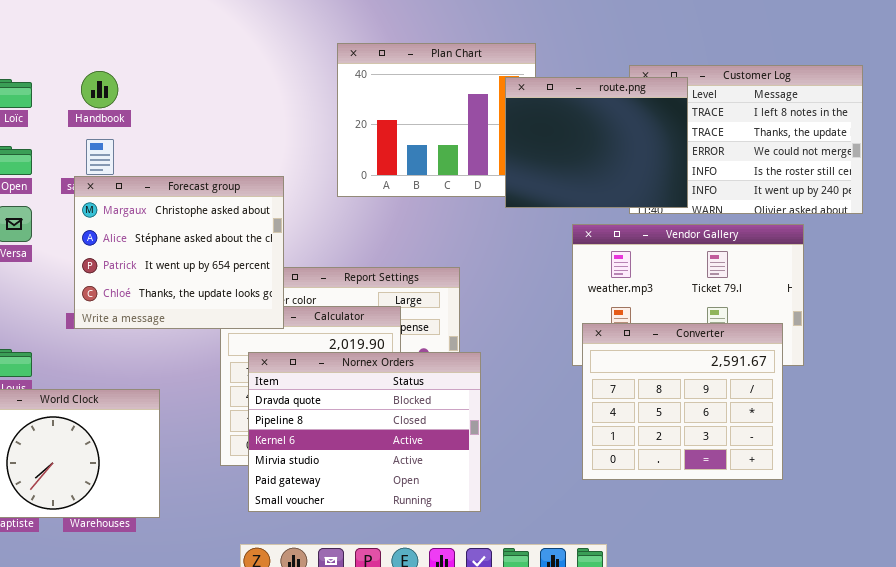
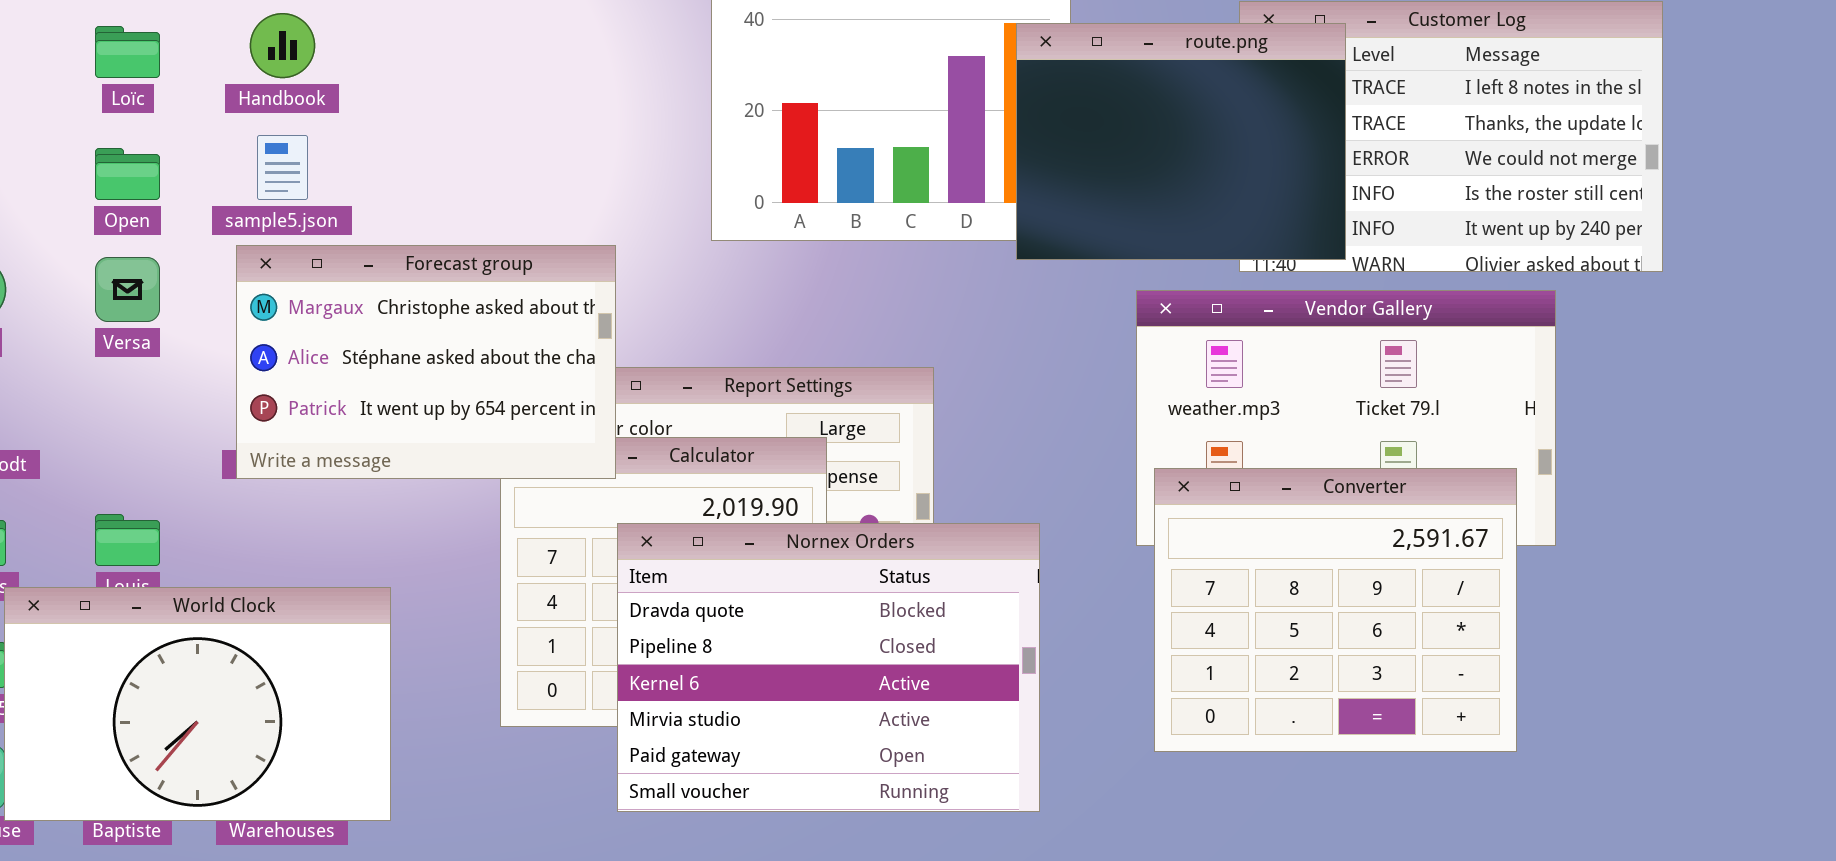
Forecast group: [74,176,284,329] -> [236,245,616,479], resized
Nornex Orders: [248,352,481,512] -> [617,523,1040,812], moved

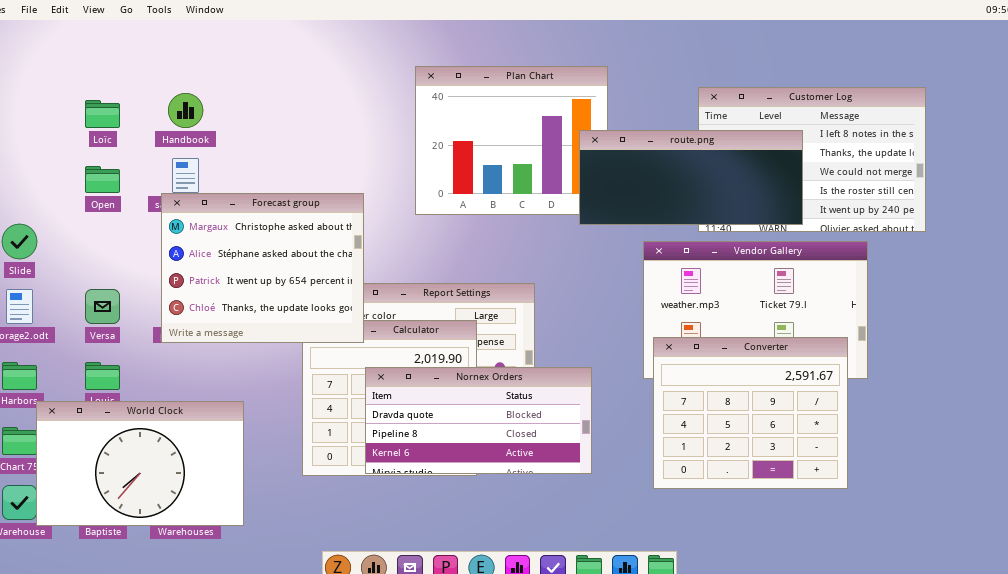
route.png: [1016,23,1346,260] -> [579,130,803,225], resized
Forecast group: [236,245,616,479] -> [161,193,364,343], resized
Versa: [95,257,160,322] -> [85,289,120,324], moved
Nornex Orders: [617,523,1040,812] -> [365,367,592,474], resized

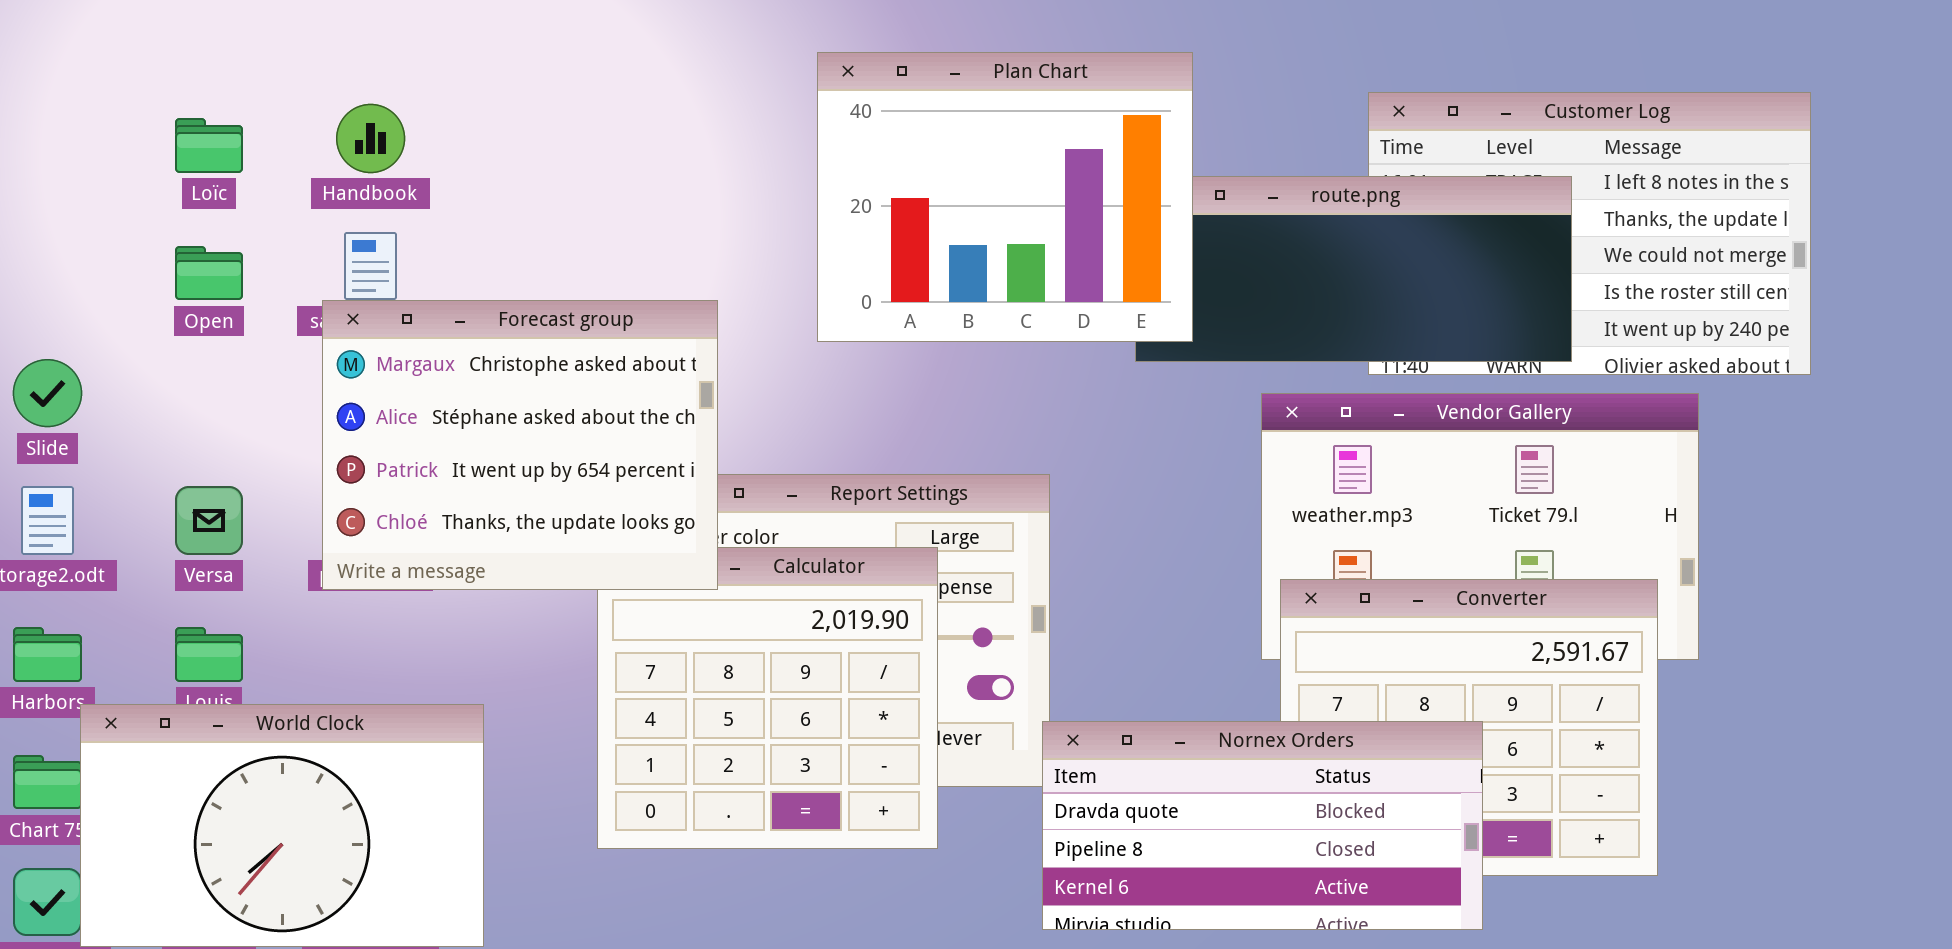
Plan Chart: [415,66,608,215] -> [817,52,1193,342], raised
Nornex Orders: [365,367,592,474] -> [1042,721,1483,930], moved

